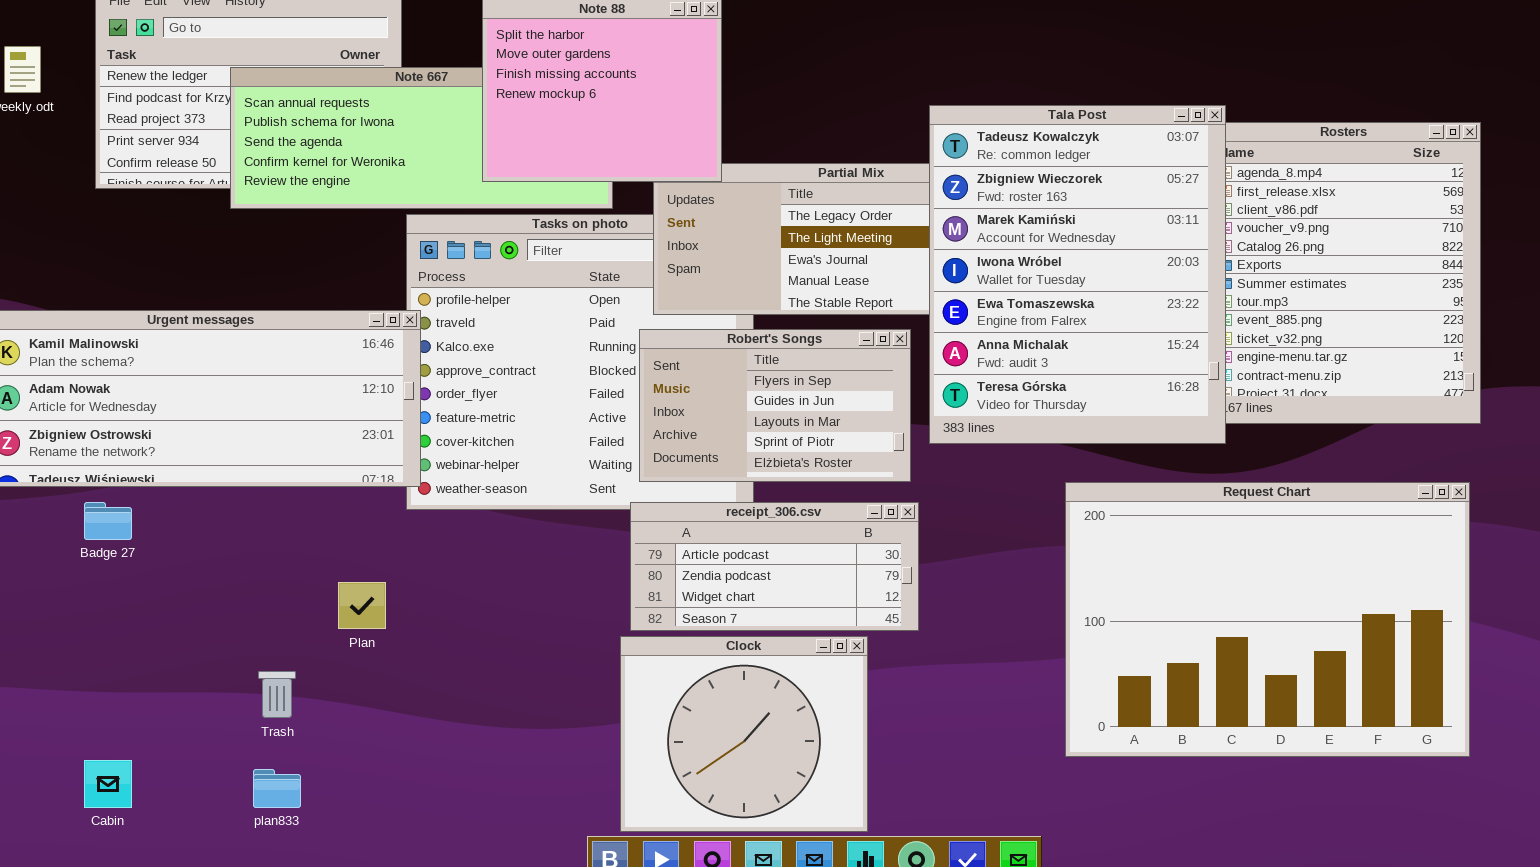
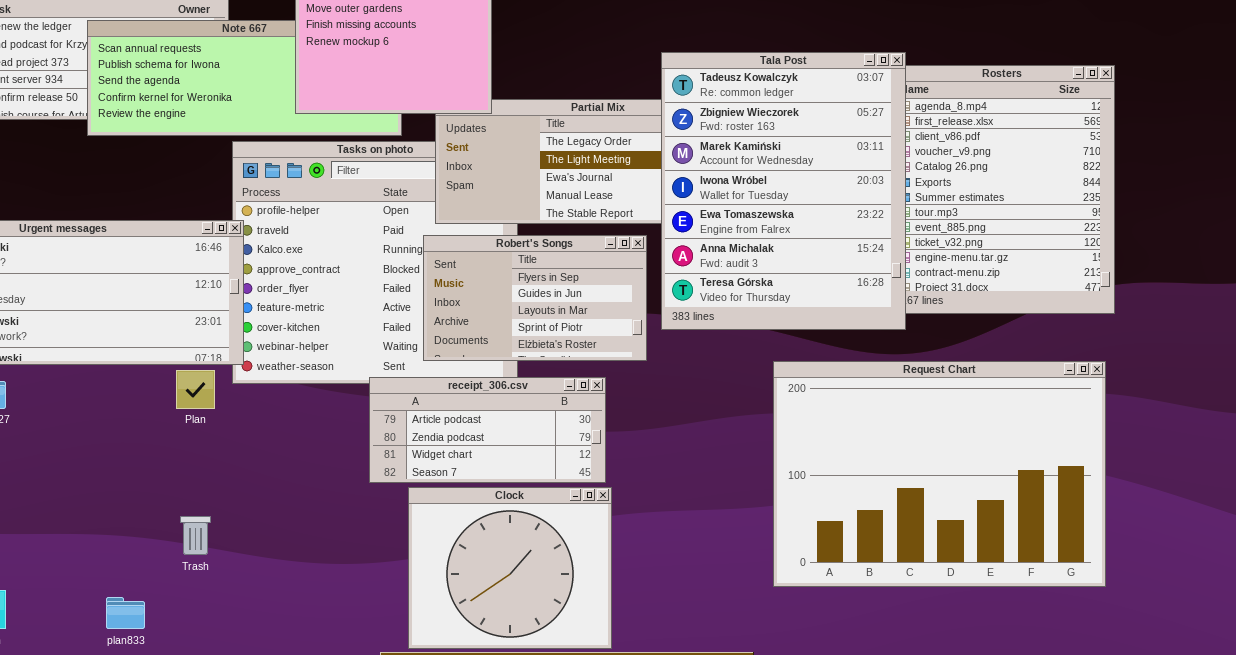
receipt_306.csv: [630,502,919,631] -> [369,377,606,483], moved
Plan: [338,582,386,629] -> [176,370,215,409], moved
Trash: [258,671,296,718] -> [180,516,211,555], moved

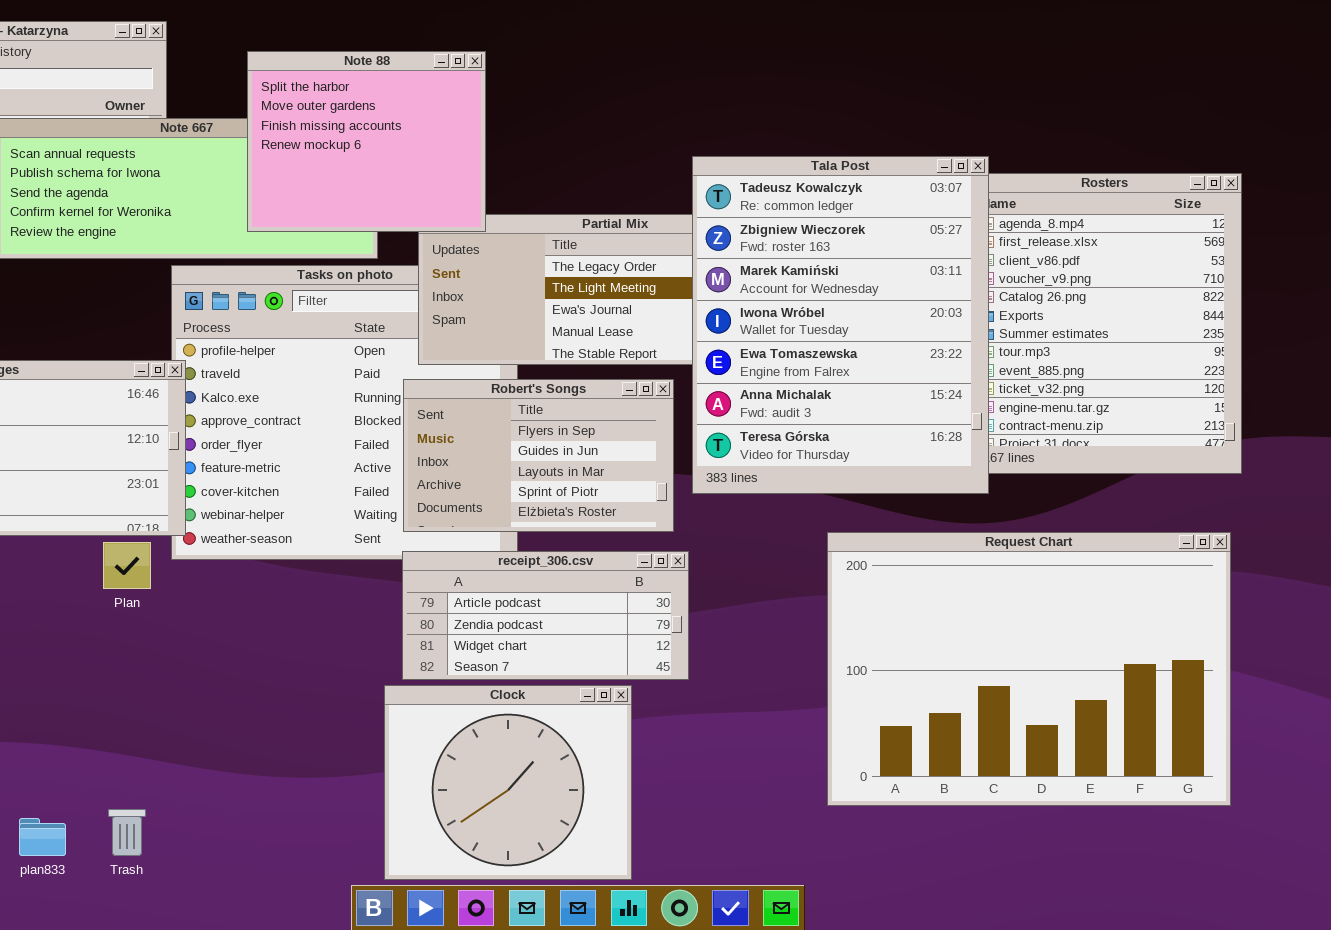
receipt_306.csv: [369,377,606,483] -> [402,551,689,680], moved
Trash: [180,516,211,555] -> [108,809,146,856], moved

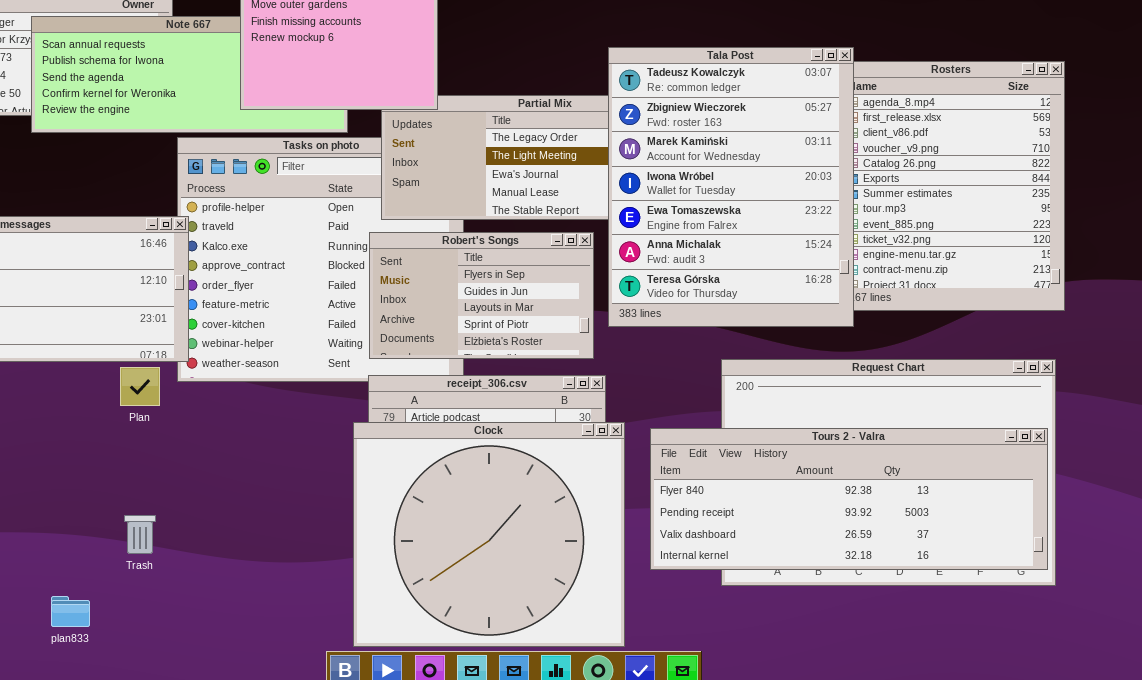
Tours 2 - Valra: none -> [650,428,1048,570], opened
Clock: [384,685,632,880] -> [353,422,625,647], resized
Trash: [108,809,146,856] -> [124,515,156,554], moved

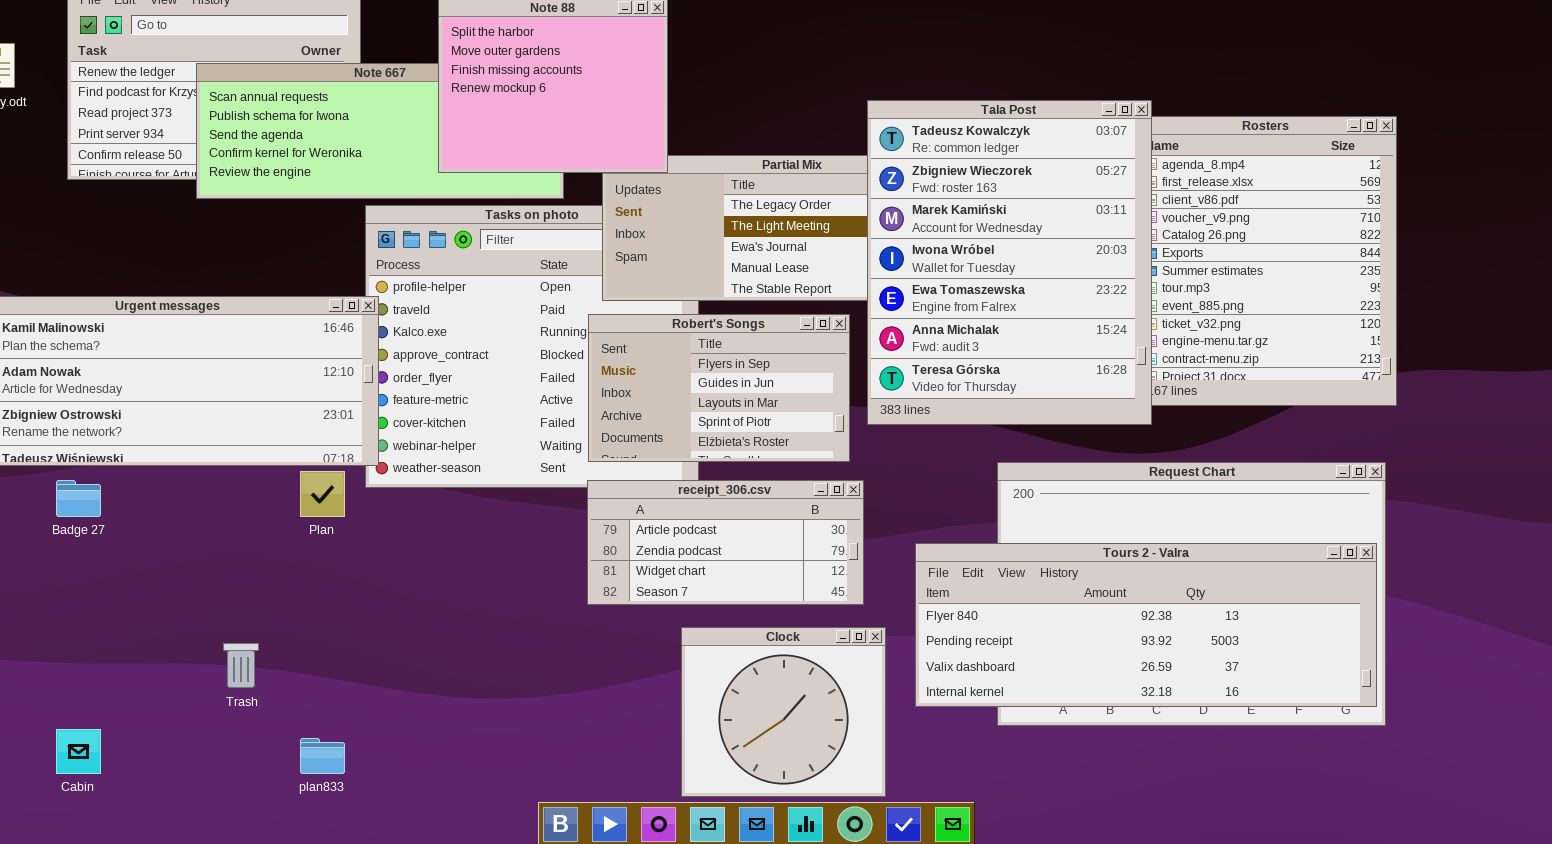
Clock: [353,422,625,647] -> [681,627,886,797], resized
Trash: [124,515,156,554] -> [223,643,259,688], moved
plan833: [51,596,90,627] -> [300,738,345,774], moved

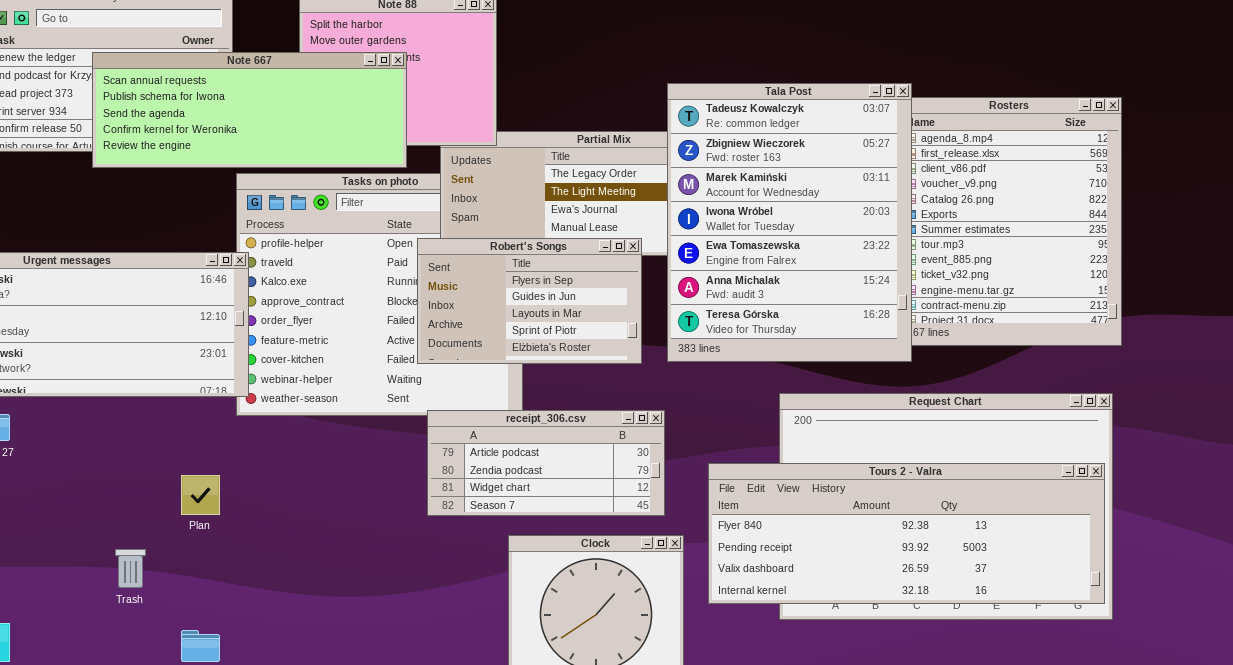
Note 667: [196,63,564,199] -> [92,52,407,168], raised
Robert's Songs: [588,314,850,462] -> [417,238,642,364], moved
Plan: [300,471,345,517] -> [181,475,220,515], moved

